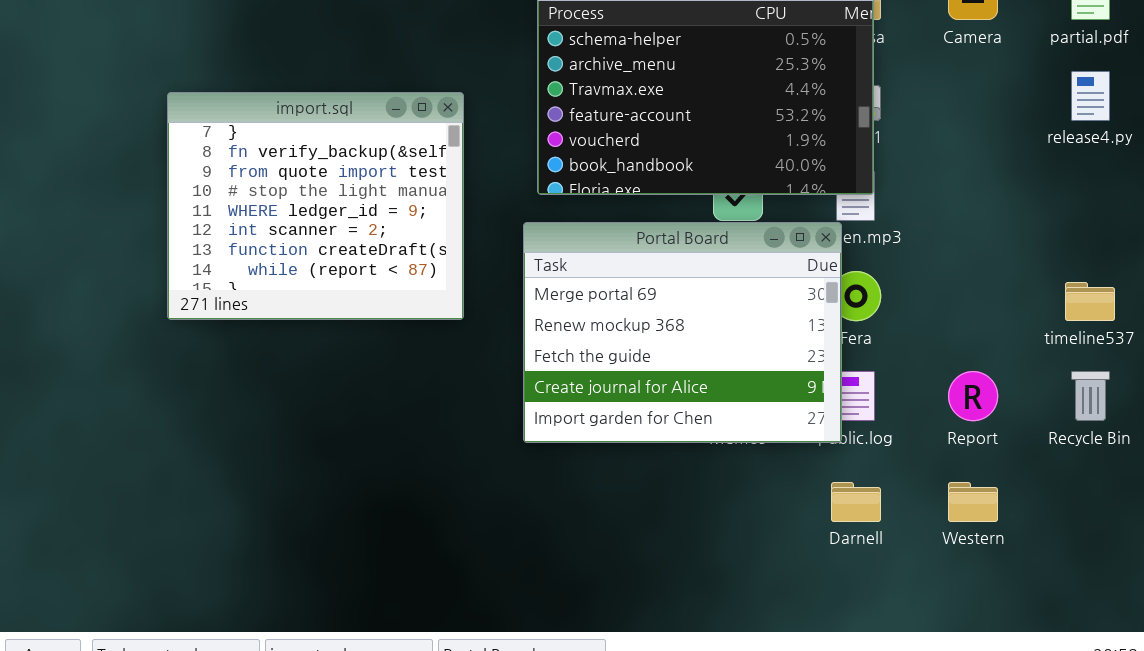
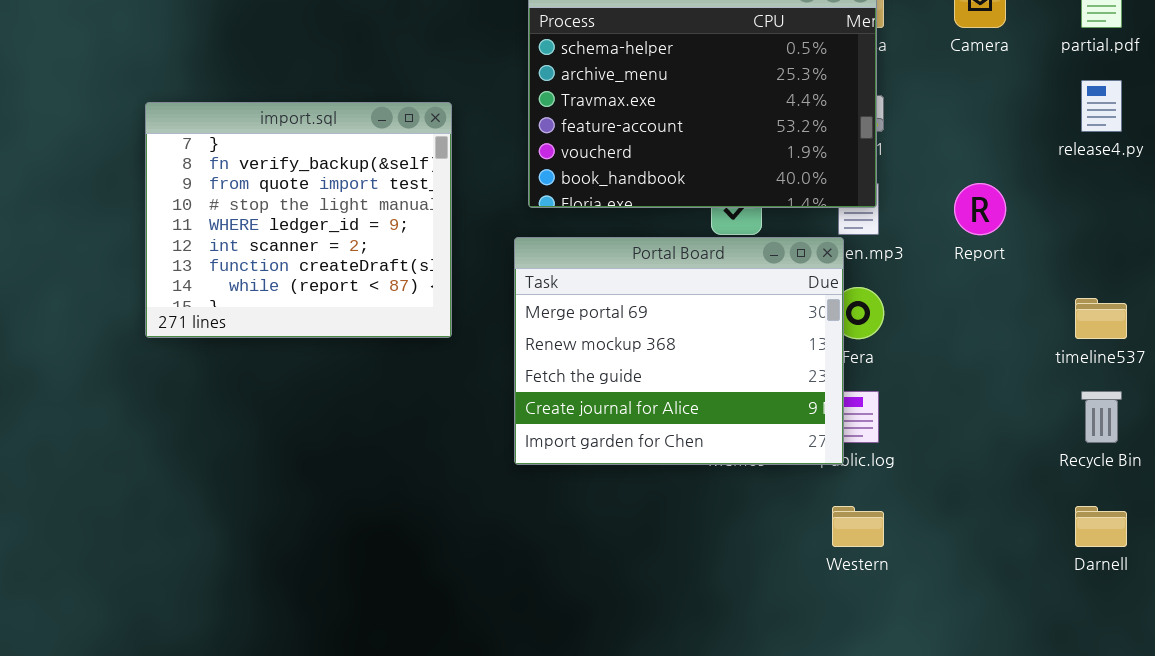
Report: [948,371,998,421] -> [954,183,1006,235], moved
Darnell: [831,482,881,522] -> [1075,506,1127,547], moved
Western: [948,482,998,522] -> [832,506,884,547], moved

